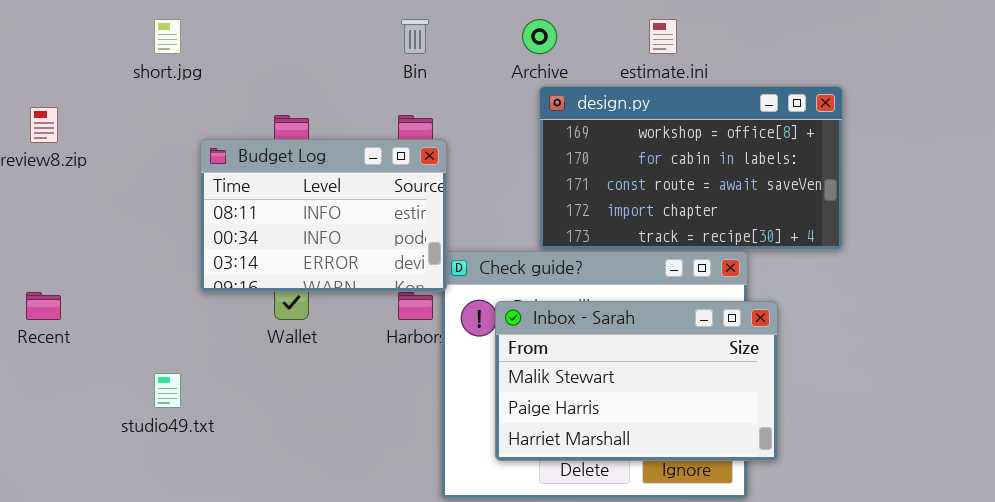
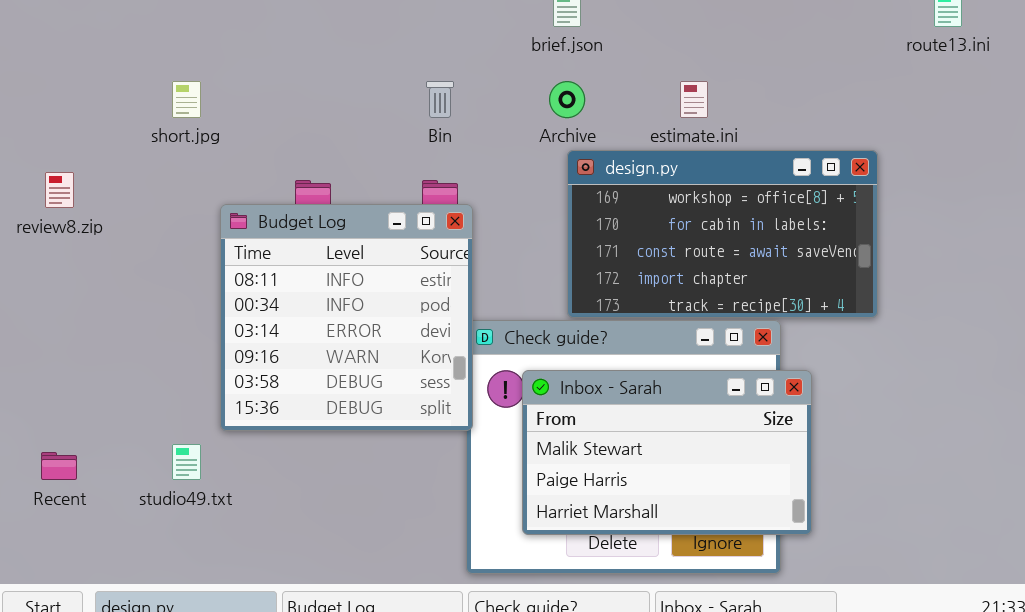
Budget Log: [200,139,447,292] -> [220,204,473,431], resized
Recent: [26,292,61,320] -> [41,452,77,480], moved

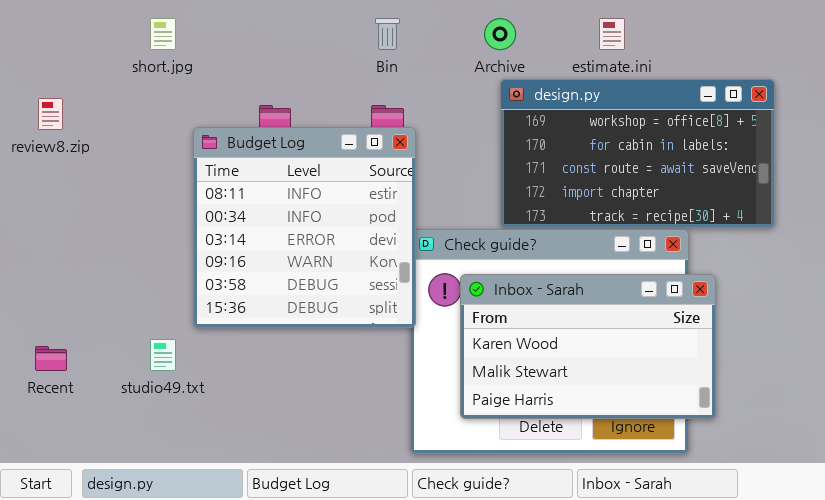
Inbox - Sarah: [522,370,812,535] -> [460,274,716,419], scrolled up 1 row

